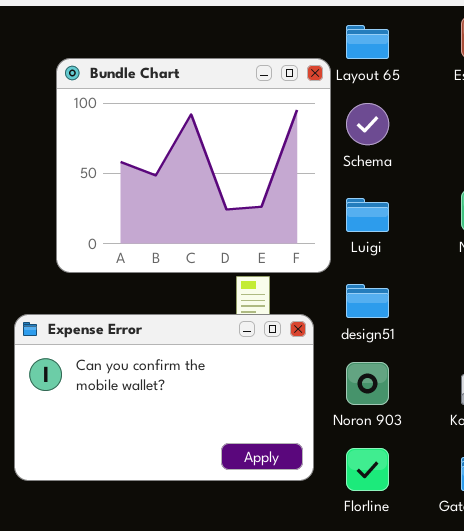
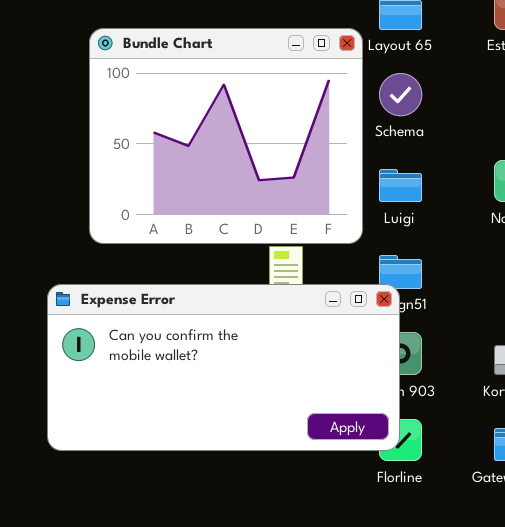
Expense Error: [14,314,314,481] -> [47,284,400,451], resized

